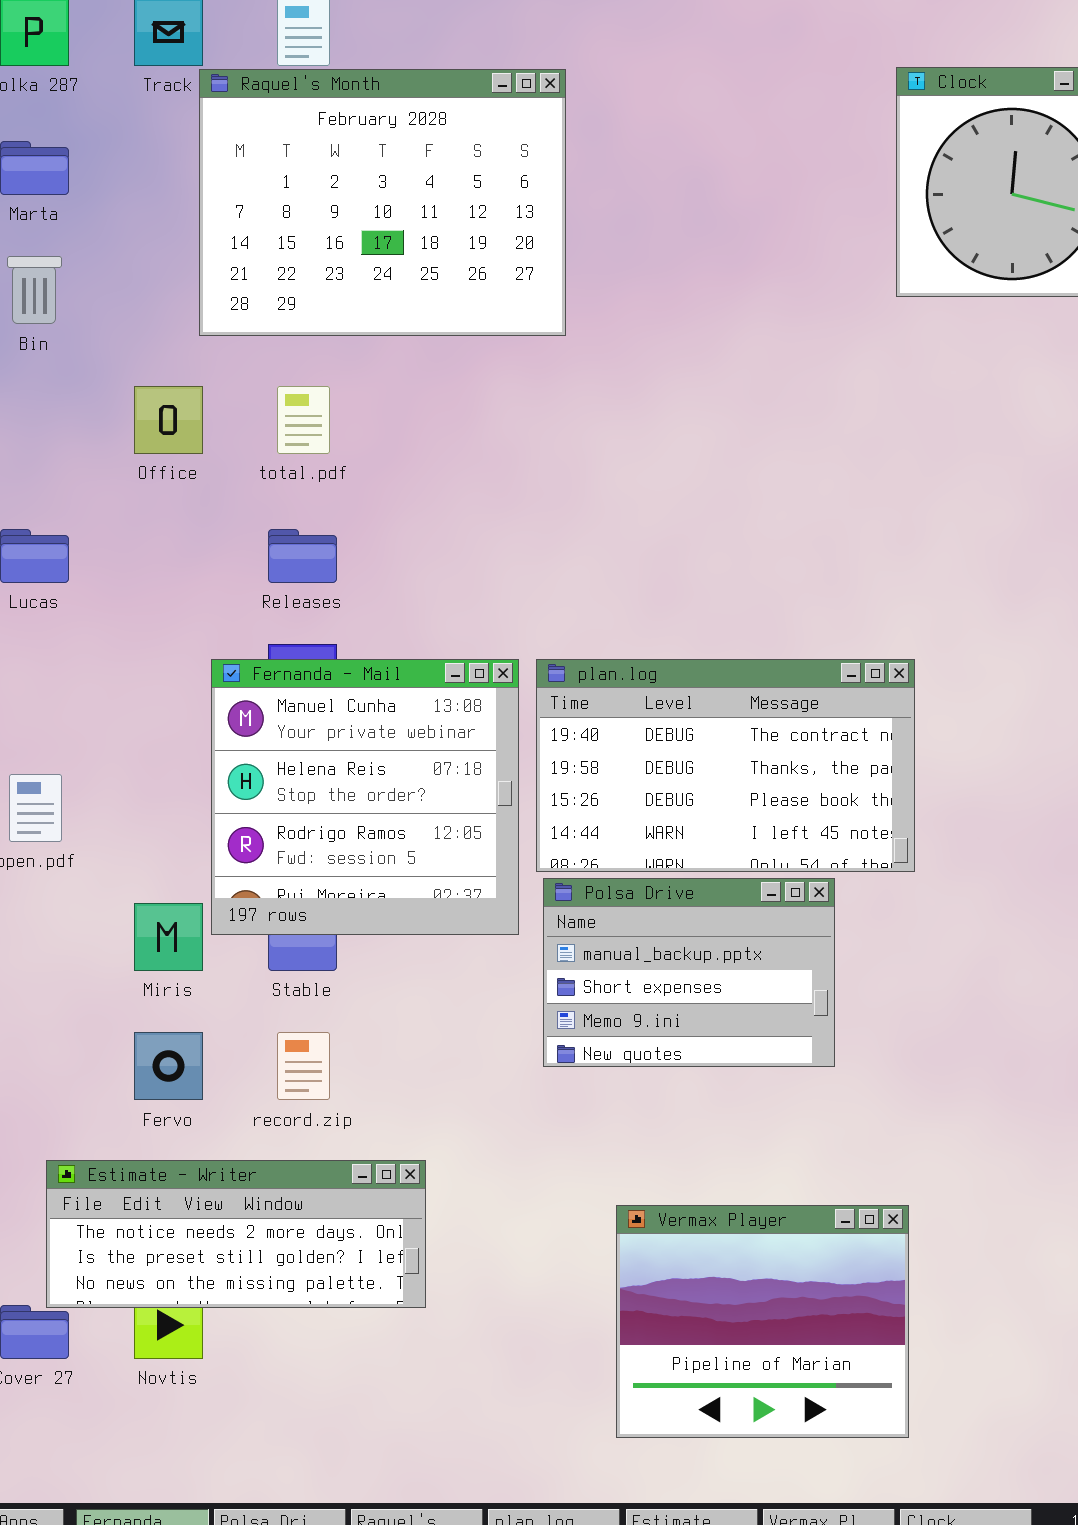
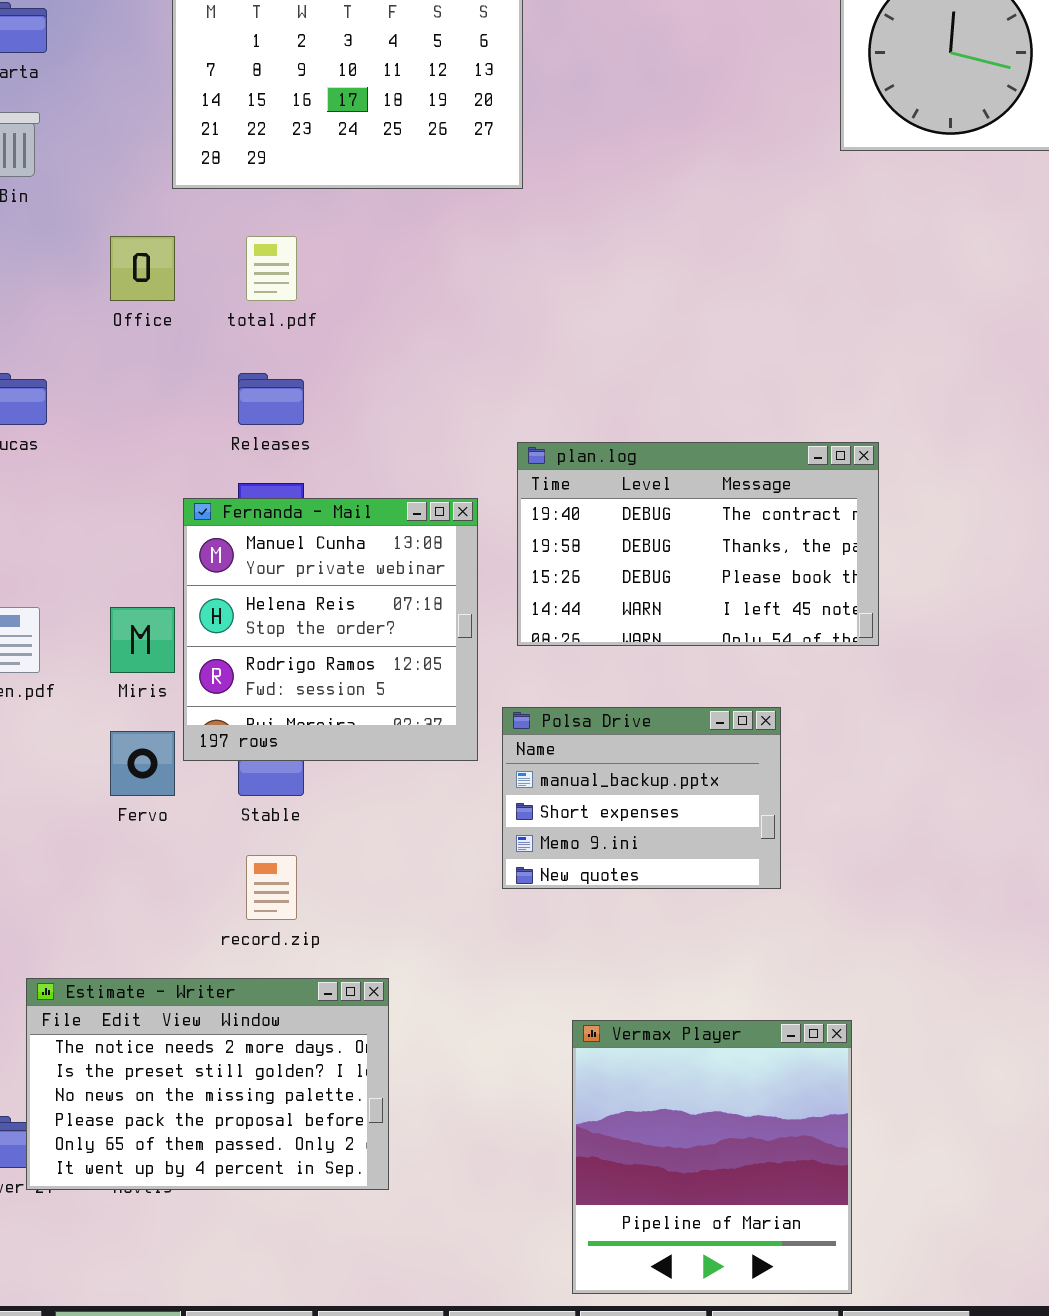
plan.log: [536,659,915,872] -> [517,442,879,646], moved
Miris: [134,903,203,971] -> [110,607,175,673], moved
Fervo: [134,1032,203,1100] -> [110,731,175,796], moved
Estimate - Writer: [46,1160,426,1308] -> [26,978,389,1190], resized
Vermax Player: [616,1205,909,1438] -> [572,1020,852,1294], resized

